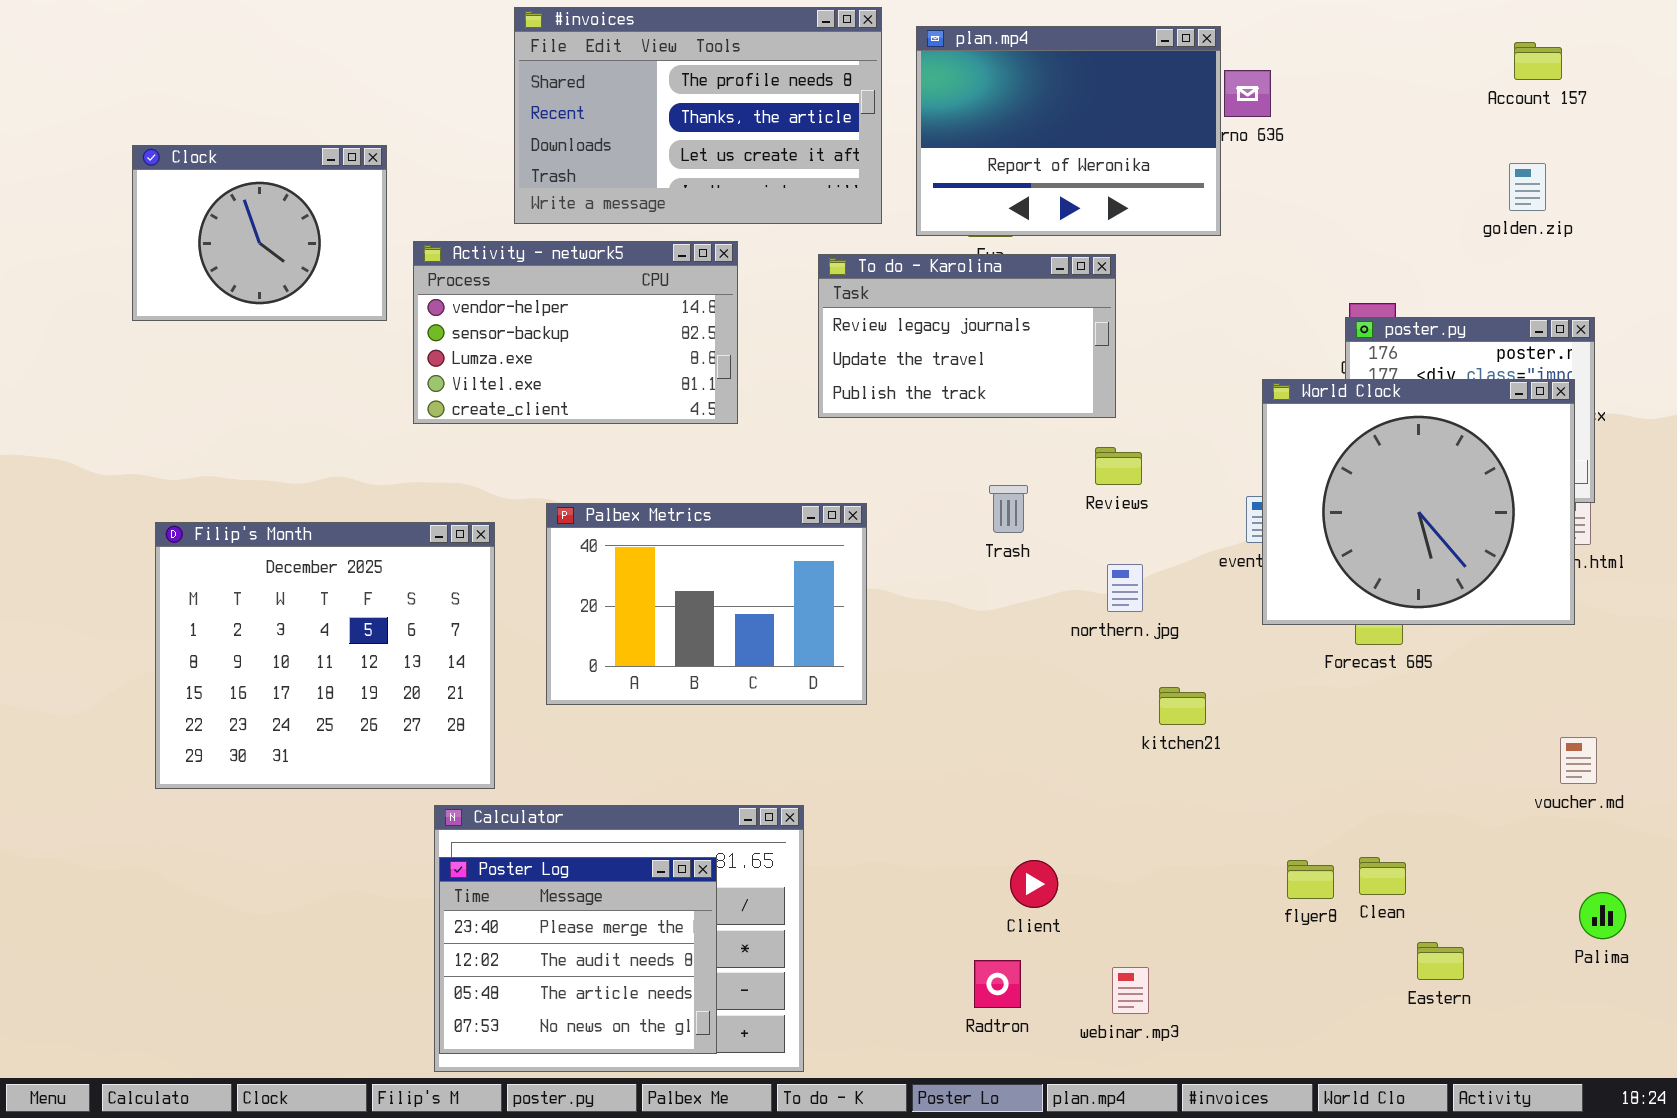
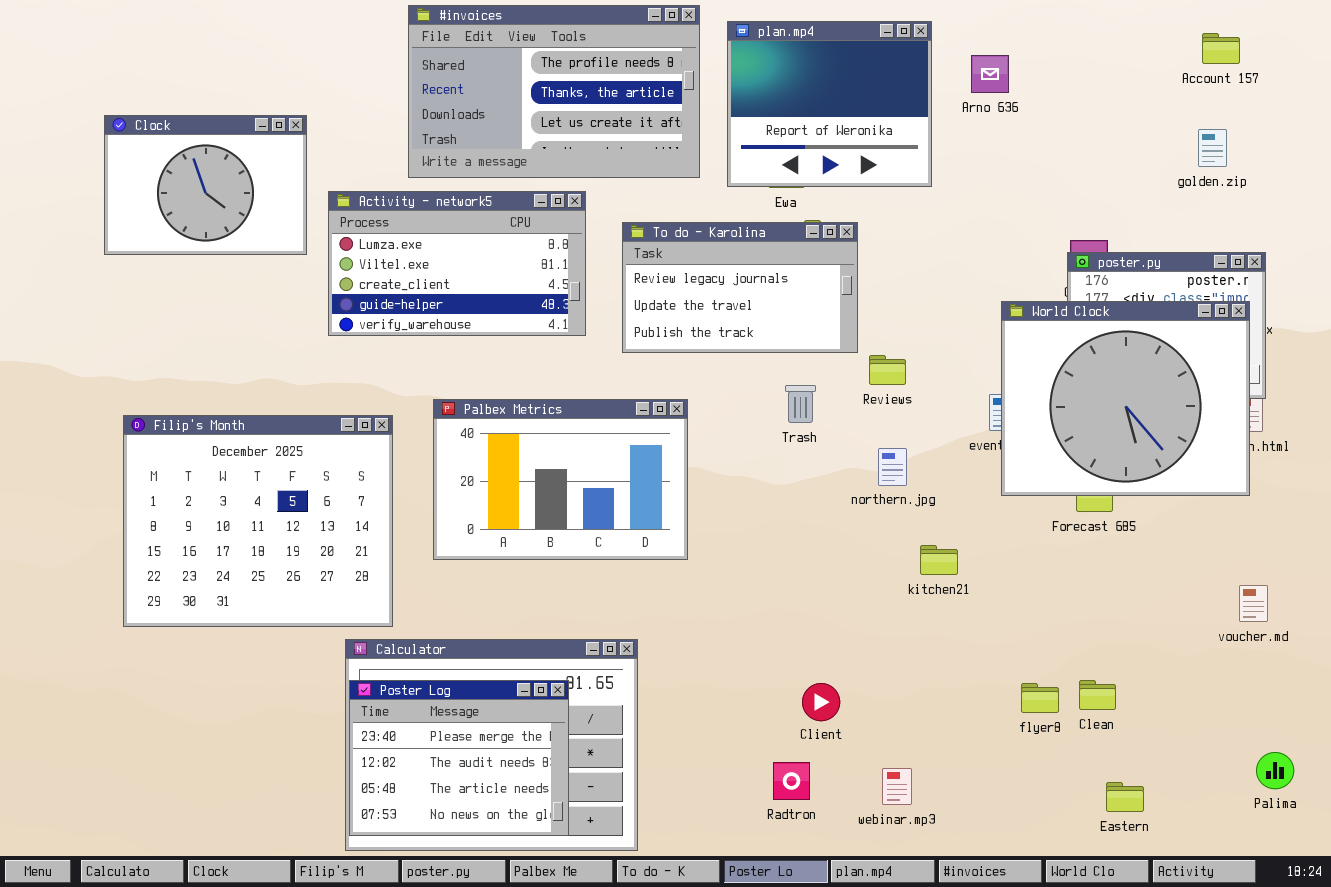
plan.mp4: [916,26,1221,236] -> [727,21,932,187], resized
Activity - network5: [413,241,738,424] -> [328,191,586,336], scrolled down 2 rows
To do - Karolina: [818,254,1116,418] -> [622,222,858,353], moved
Palima: [1579,892,1626,939] -> [1256,752,1294,789], moved
Eastern: [1417,942,1464,980] -> [1106,782,1144,812], moved

